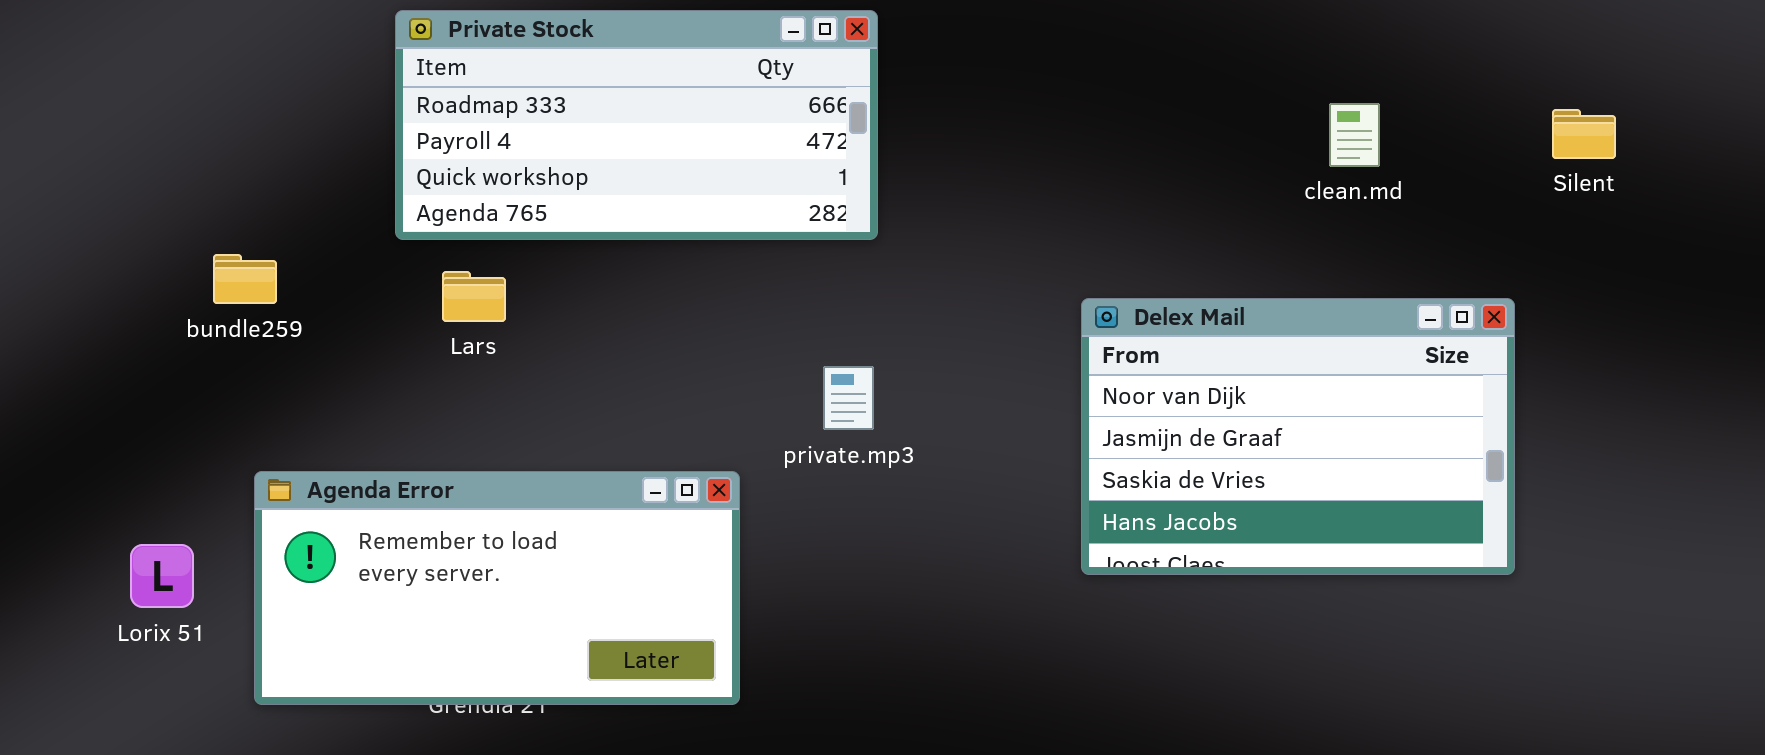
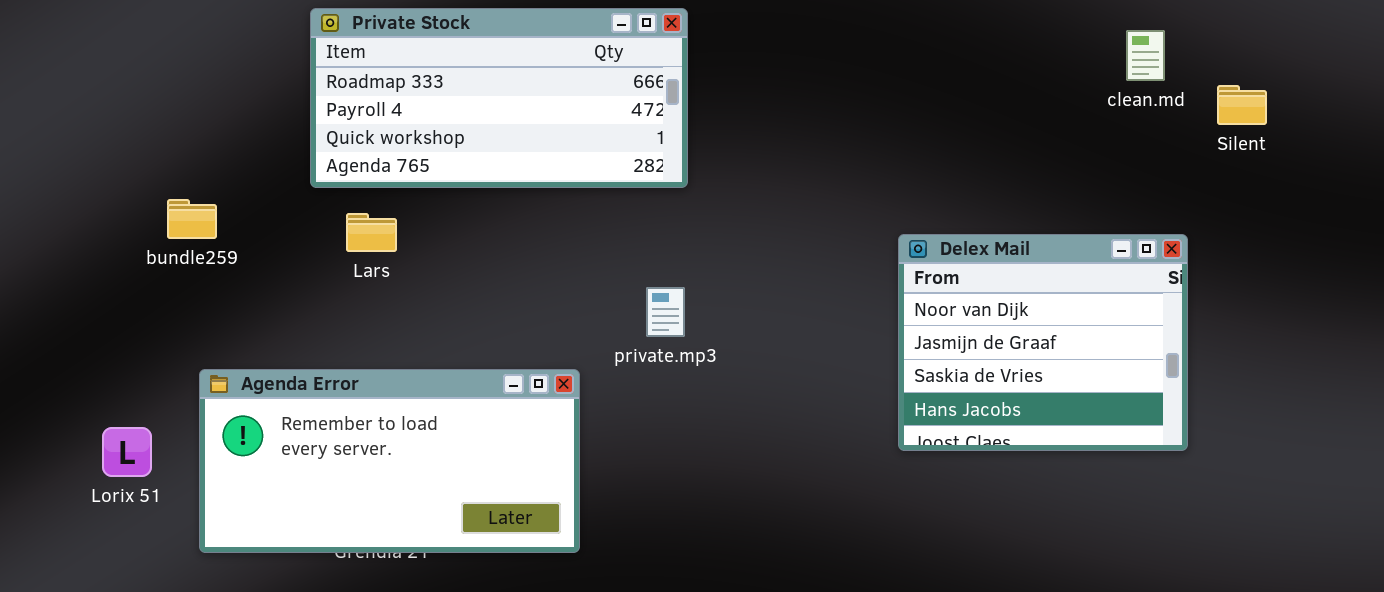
clean.md: [1329,103,1380,167] -> [1126,30,1165,81], moved
Delex Mail: [1081,298,1515,575] -> [898,234,1188,451], resized

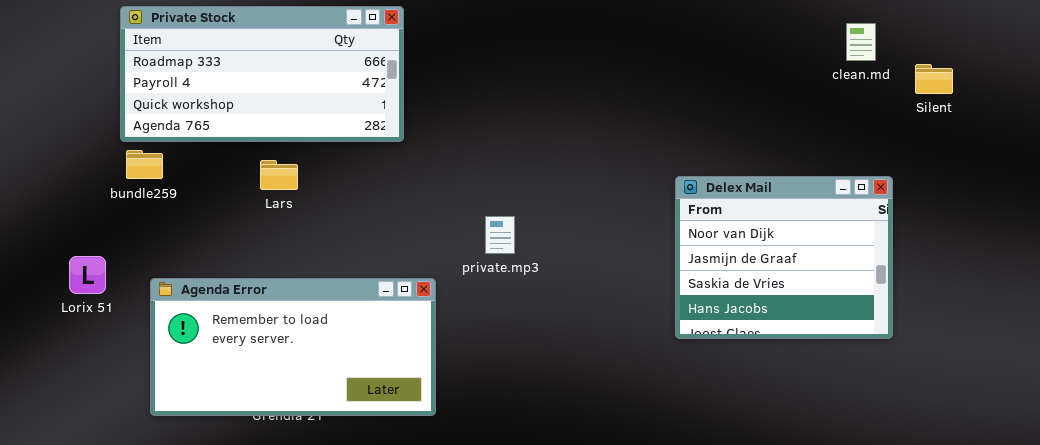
Private Stock: [310,8,688,188] -> [120,6,404,142], moved
Lorix 51: [102,427,152,477] -> [69,256,106,294], moved

